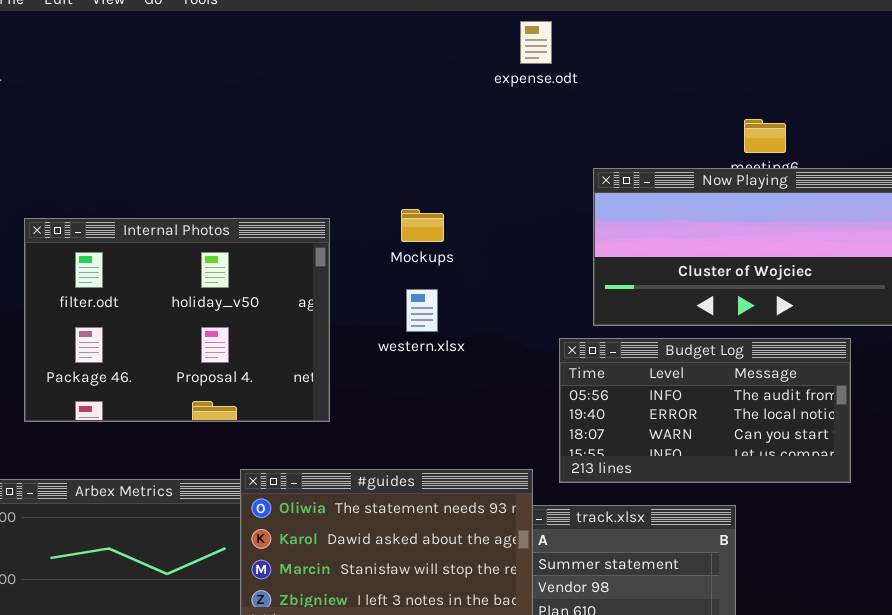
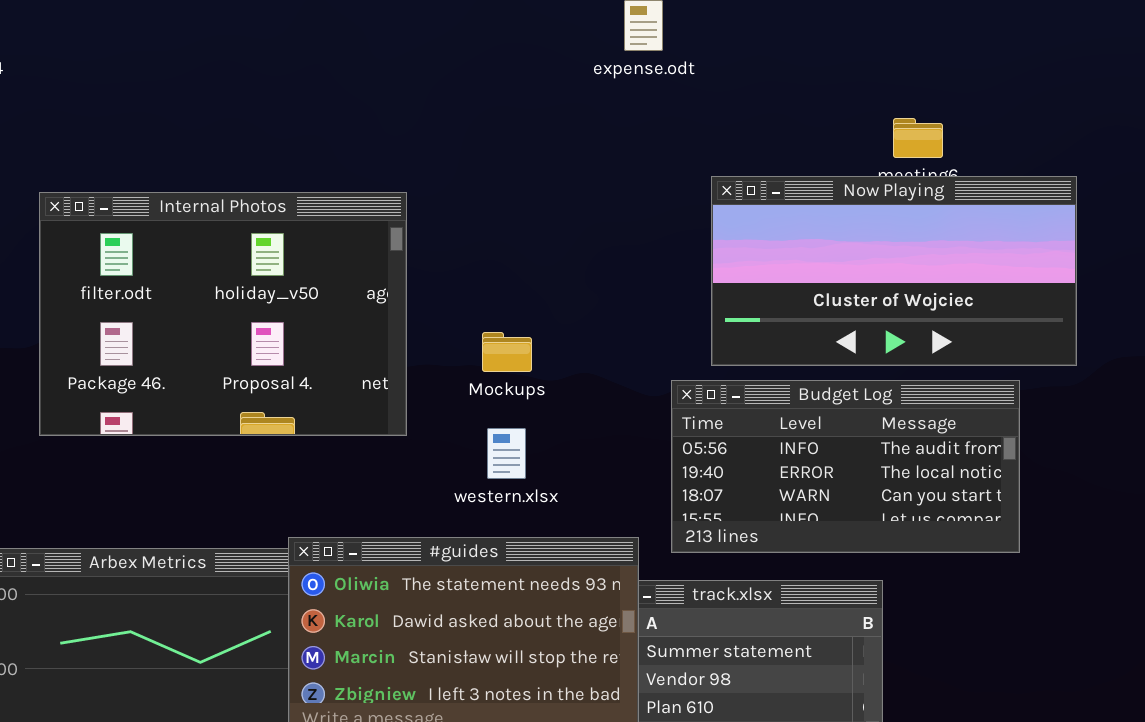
Mockups: [401,209,444,242] -> [482,332,532,372], moved
Internal Photos: [24,218,330,422] -> [39,192,407,436], moved
western.xlsx: [406,289,438,332] -> [487,428,526,479], moved

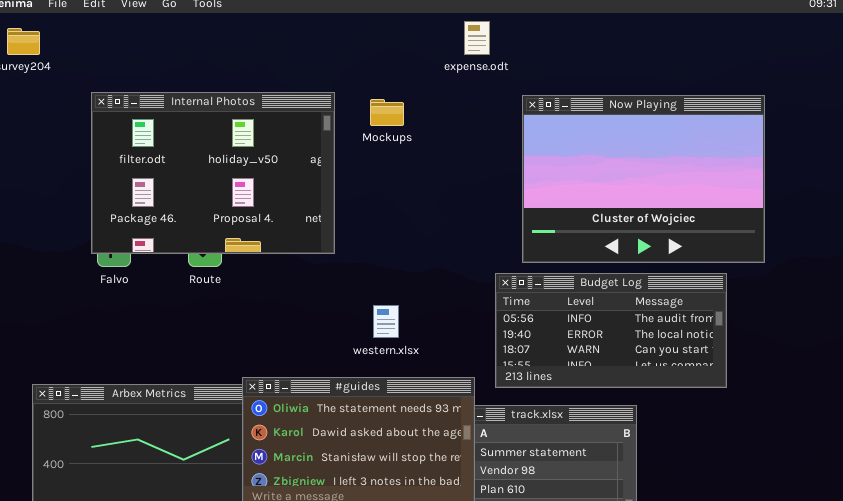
Now Playing: [711,176,1077,366] -> [522,95,765,263], resized
Internal Photos: [39,192,407,436] -> [91,92,335,254], moved
Mockups: [482,332,532,372] -> [370,99,404,126], moved

